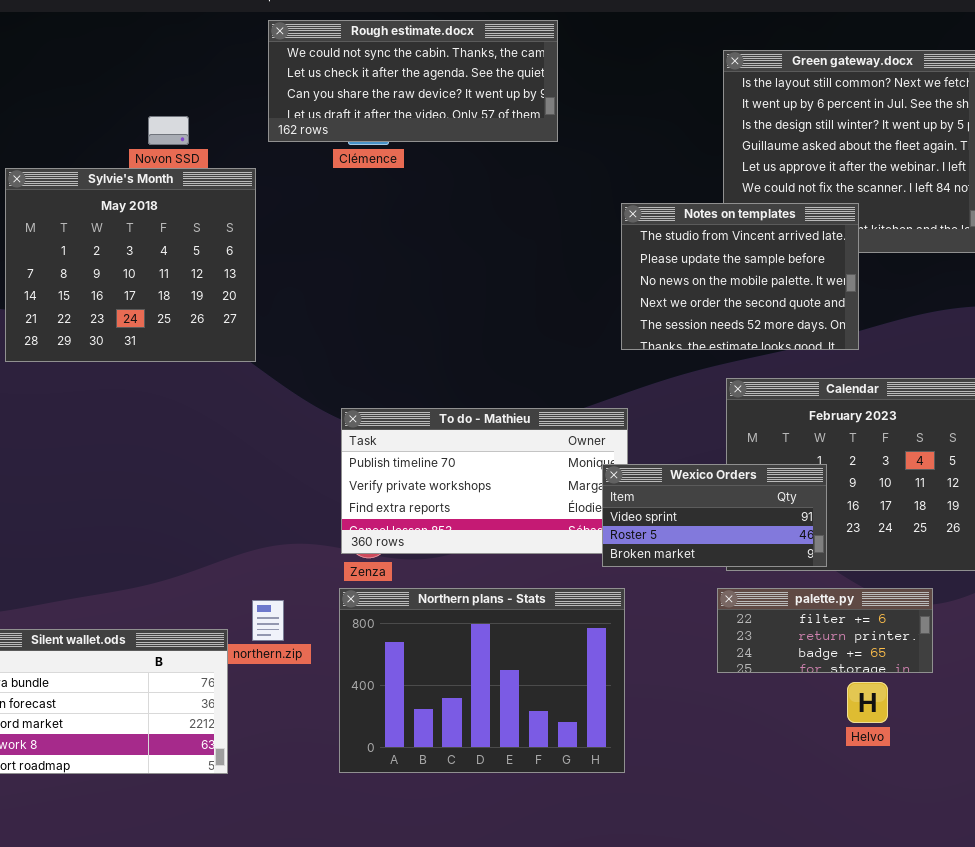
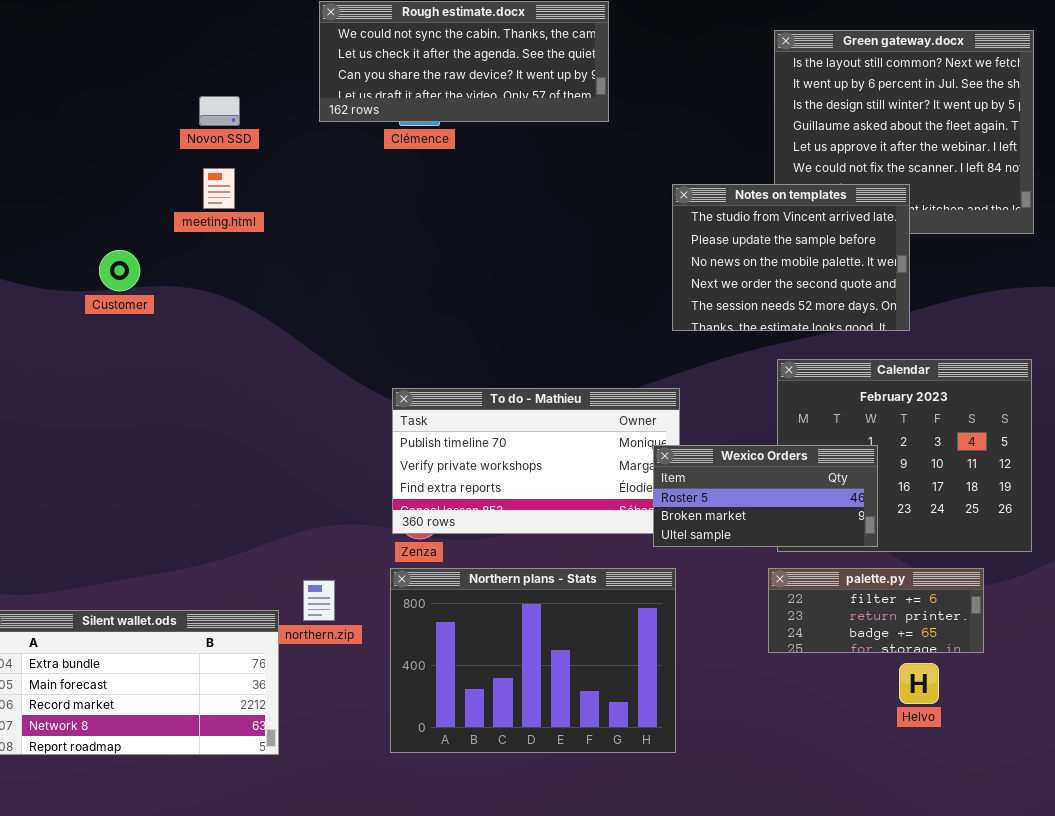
Sylvie's Month: [5,168,256,362] -> none, closed
Wexico Orders: [602,464,827,567] -> [653,445,878,547], scrolled down 1 row

